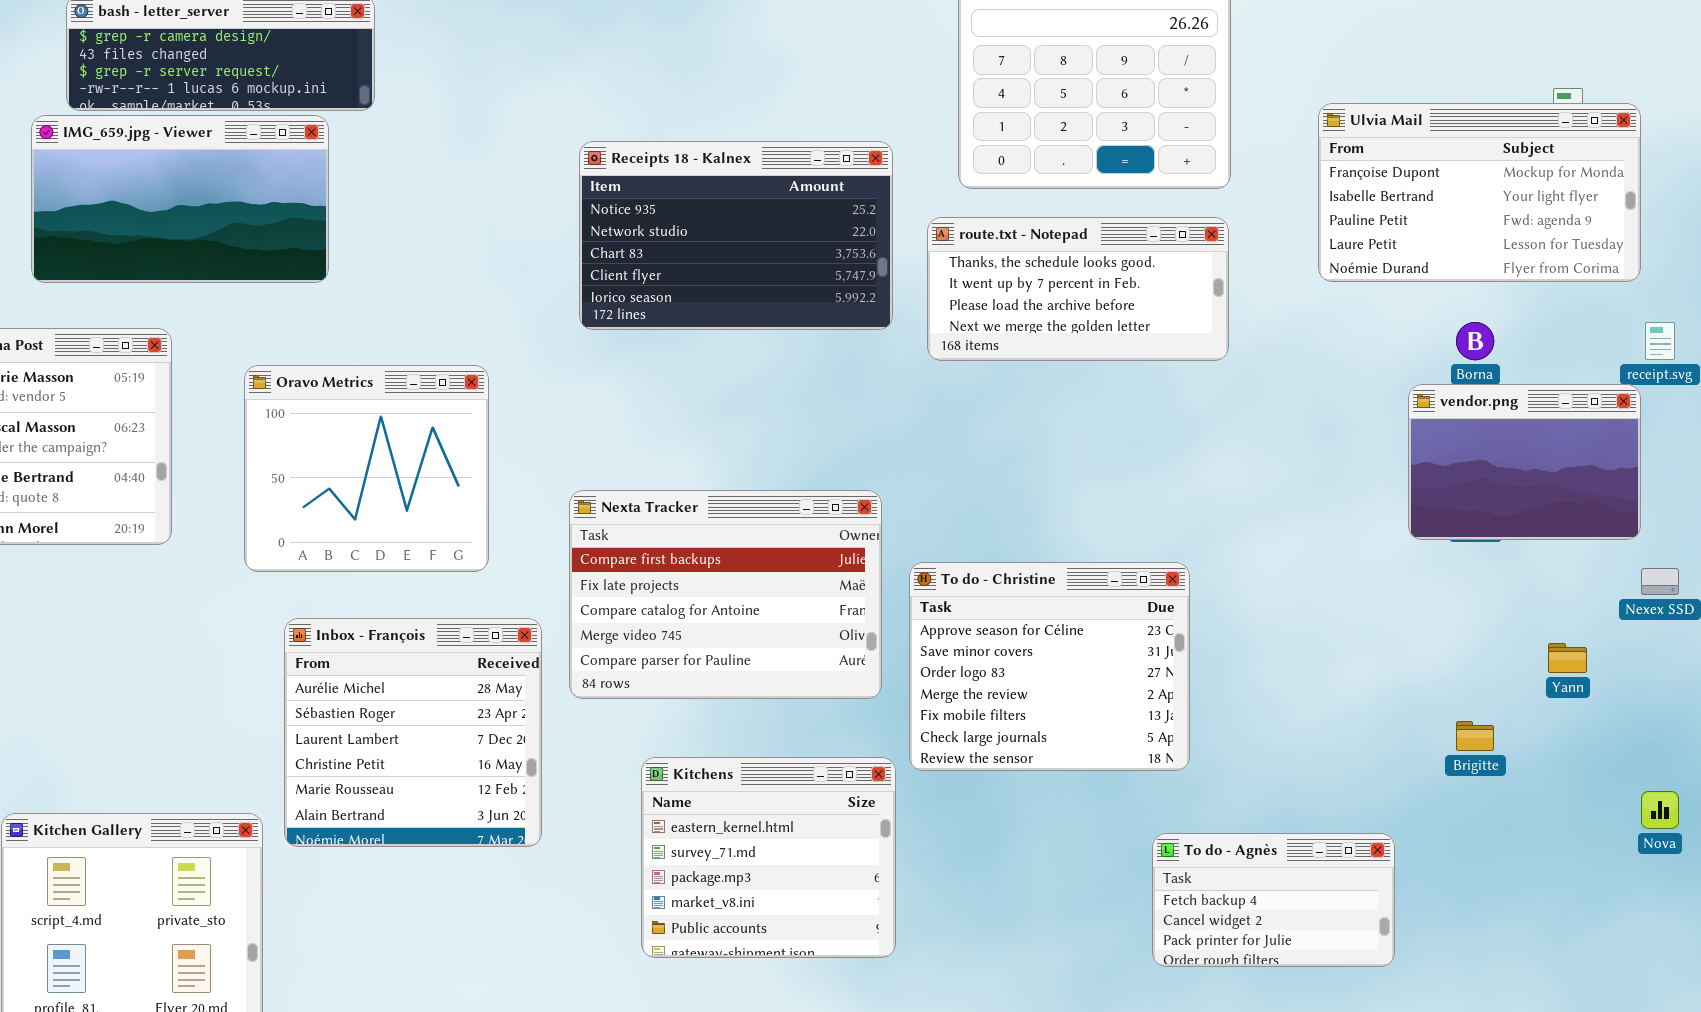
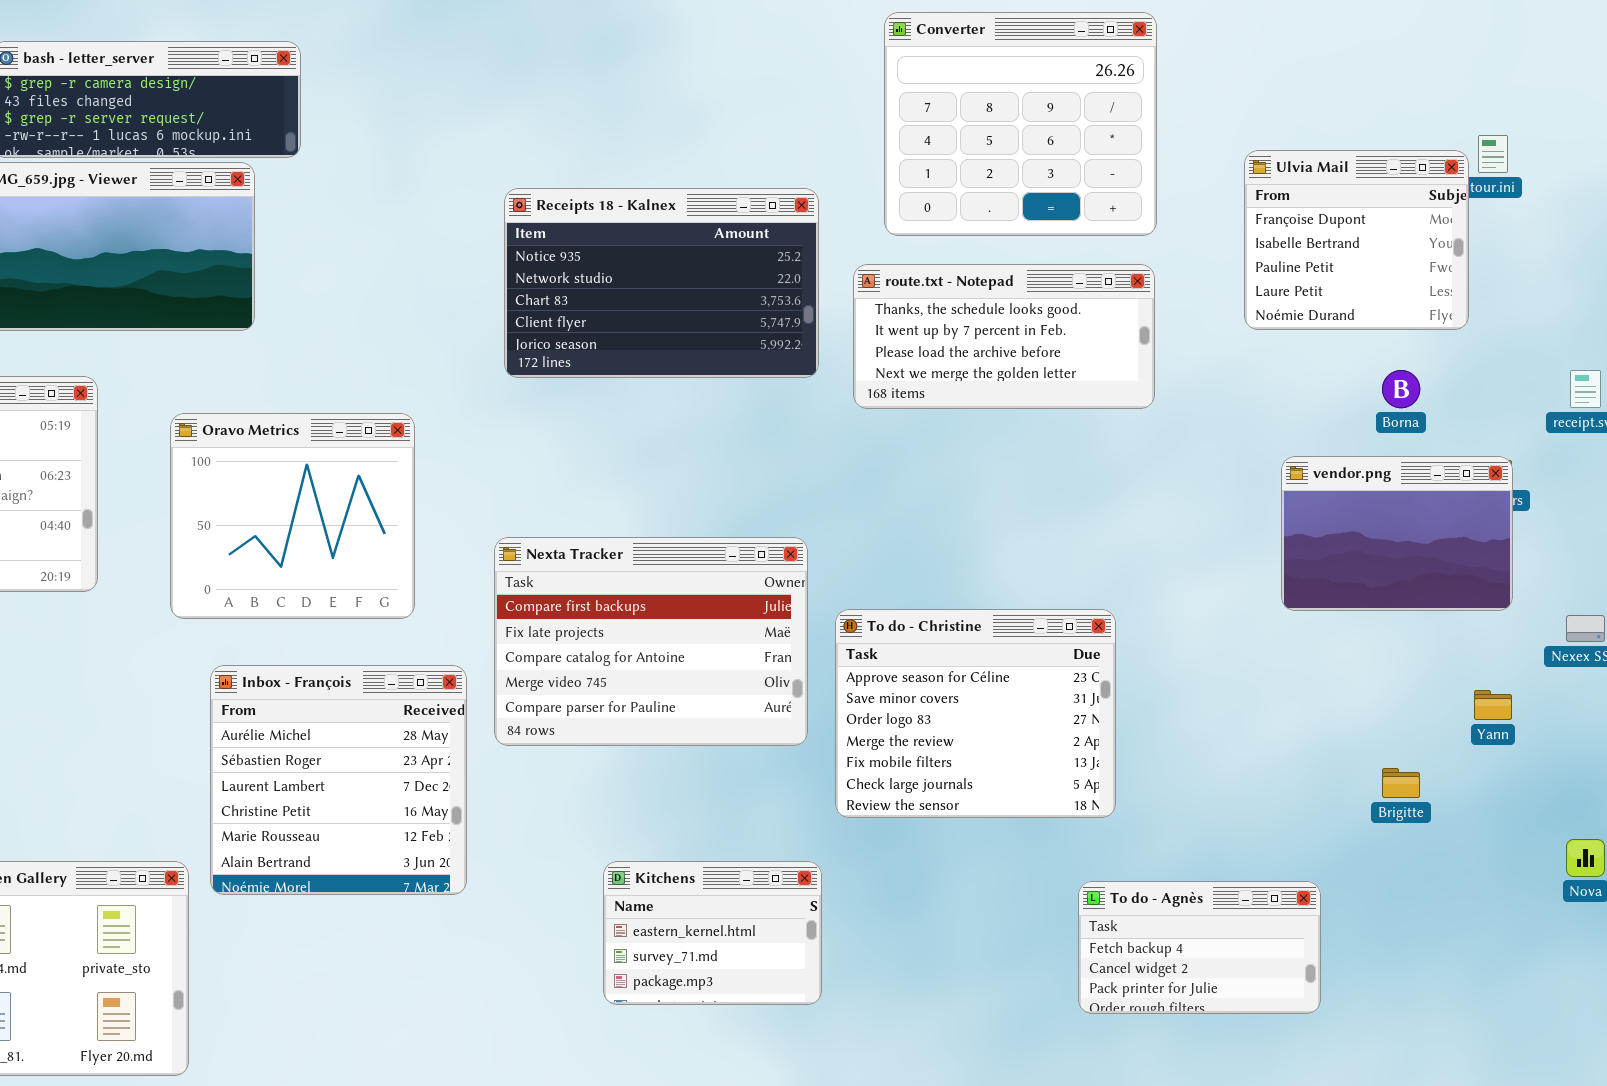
Ulvia Mail: [1318,103,1641,282] -> [1244,150,1469,330], resized
vendor.png: [1408,384,1641,540] -> [1281,456,1513,611], moved
Kitchens: [641,757,896,958] -> [603,861,822,1005], resized

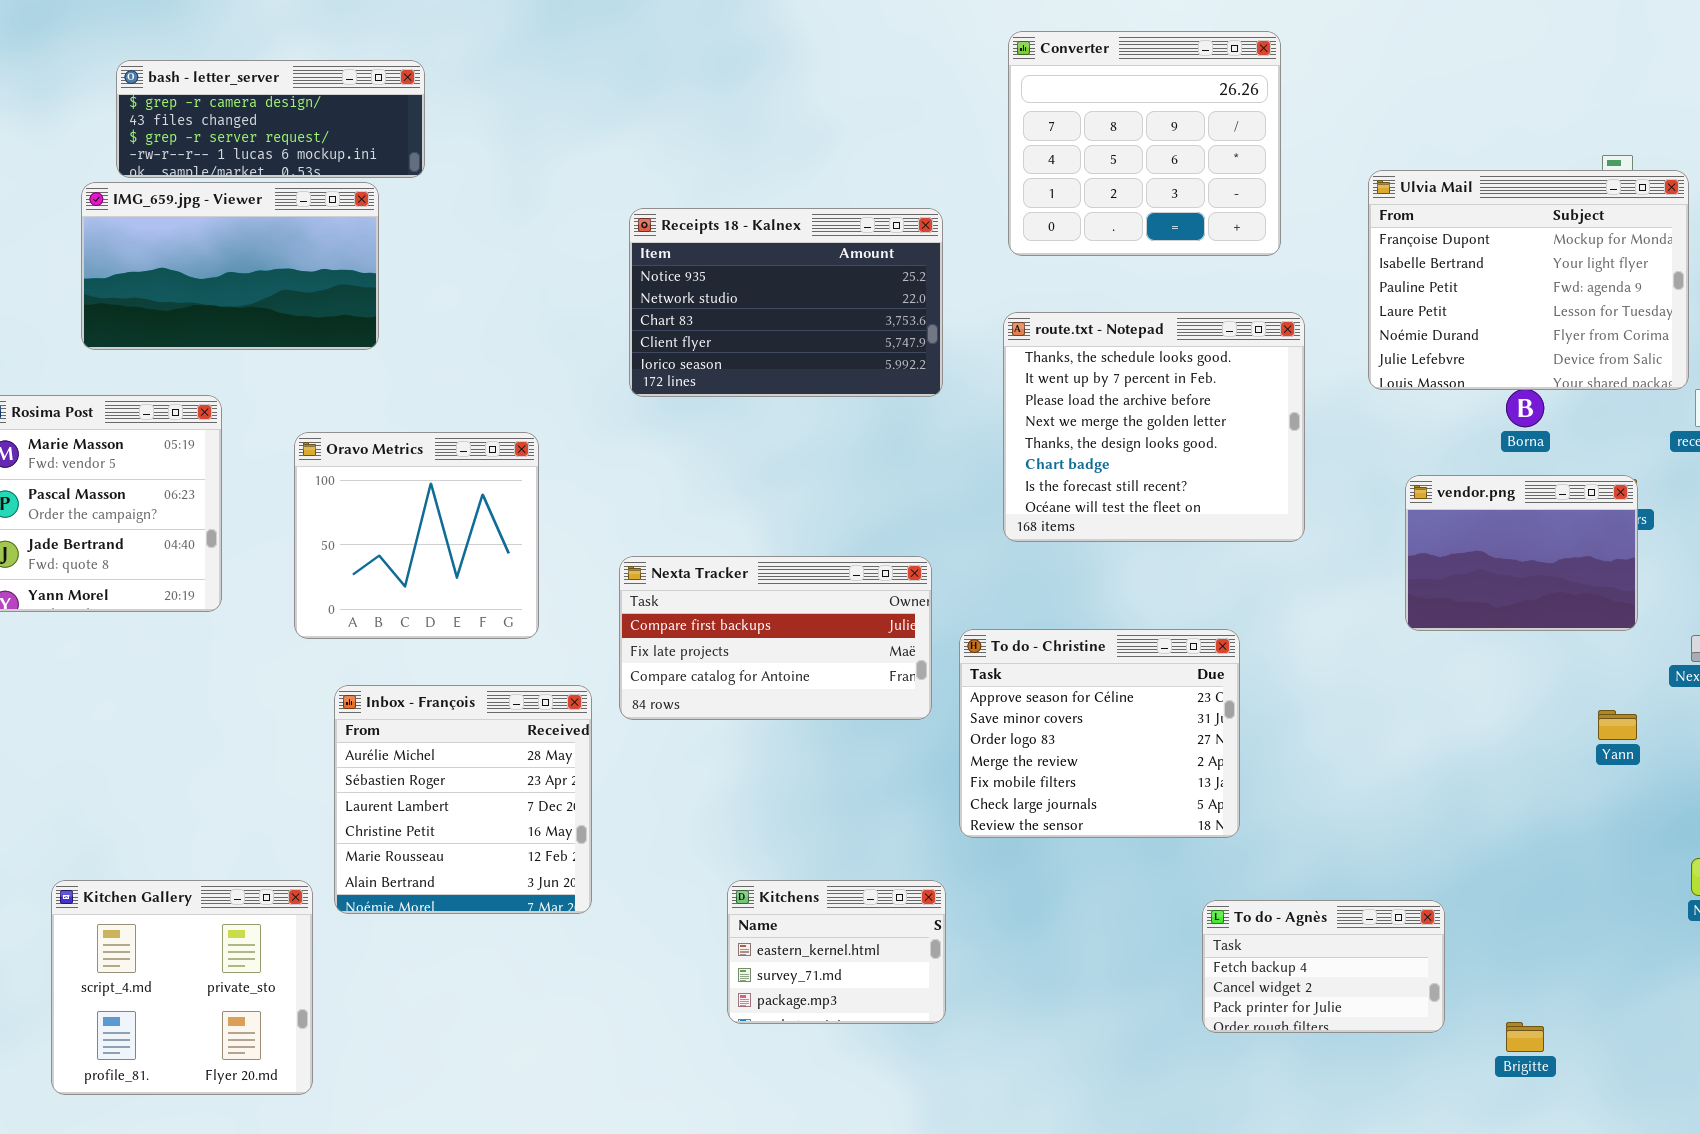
Ulvia Mail: [1244,150,1469,330] -> [1368,170,1689,390], resized
route.txt - Notepad: [853,264,1155,409] -> [1003,312,1305,542], moved, resized
Nexta Tracker: [494,537,808,746] -> [619,556,932,720], resized
Brigitte: [1382,768,1420,798] -> [1506,1022,1544,1052], moved

